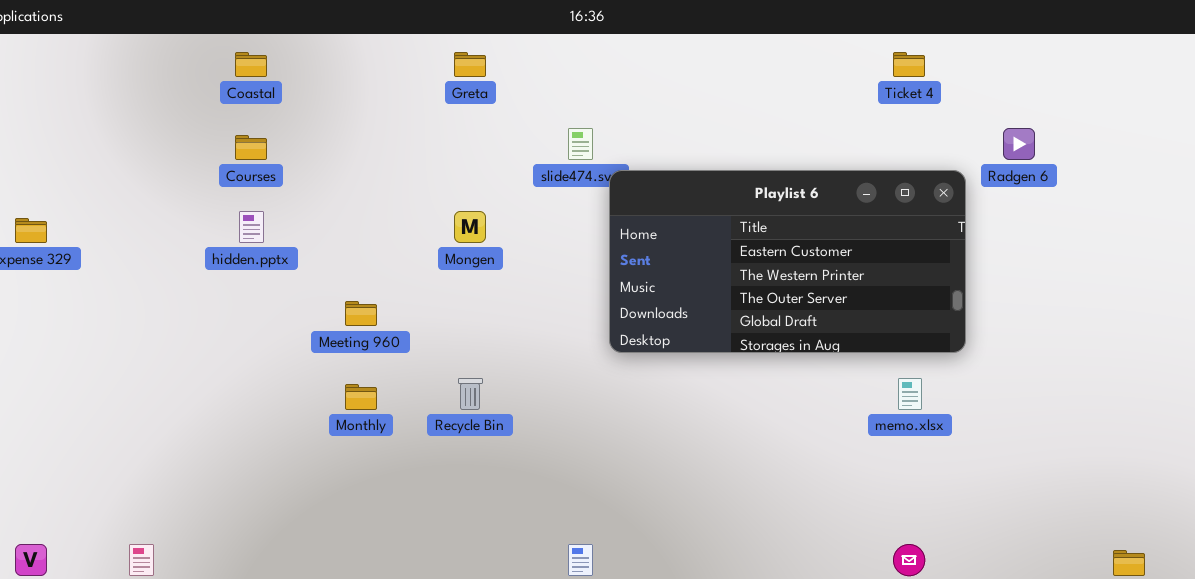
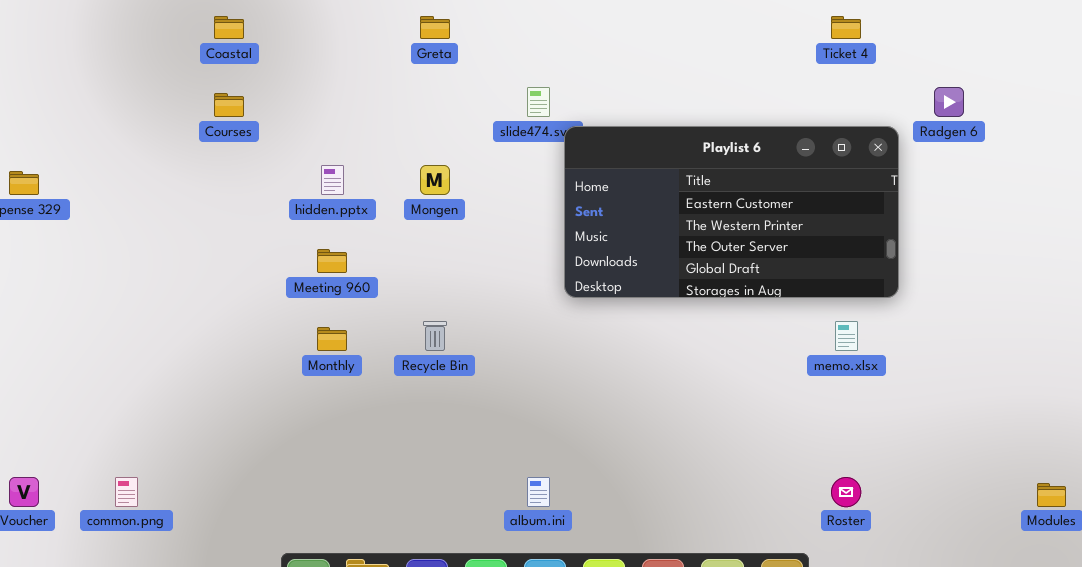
hidden.pptx: [239,211,264,243] -> [321,165,344,195], moved

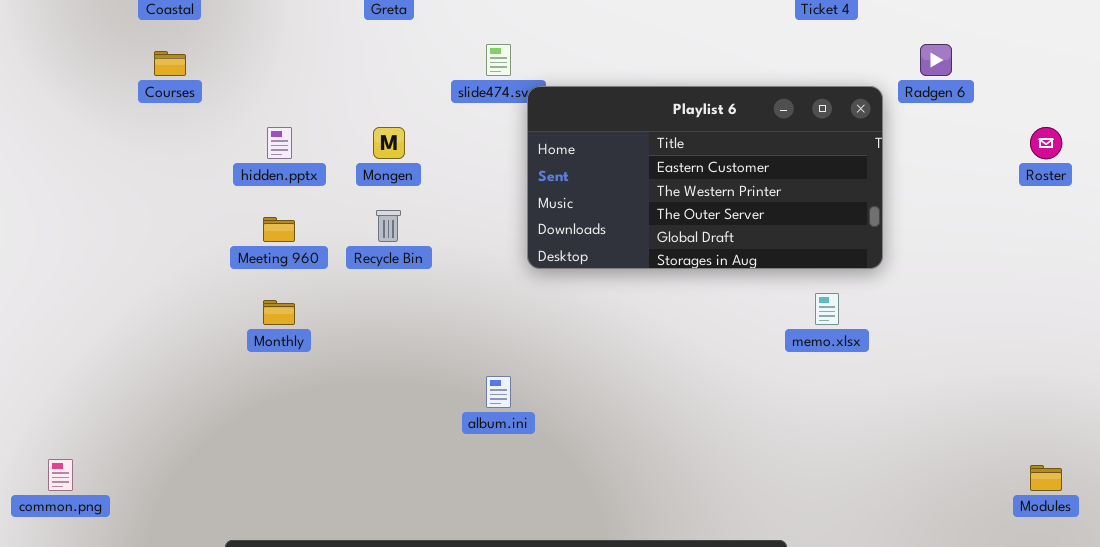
Recycle Bin: [423,321,447,351] -> [376,210,401,242], moved
album.ini: [527,477,550,507] -> [486,376,511,408], moved
Roster: [831,477,861,507] -> [1030,127,1062,159], moved

